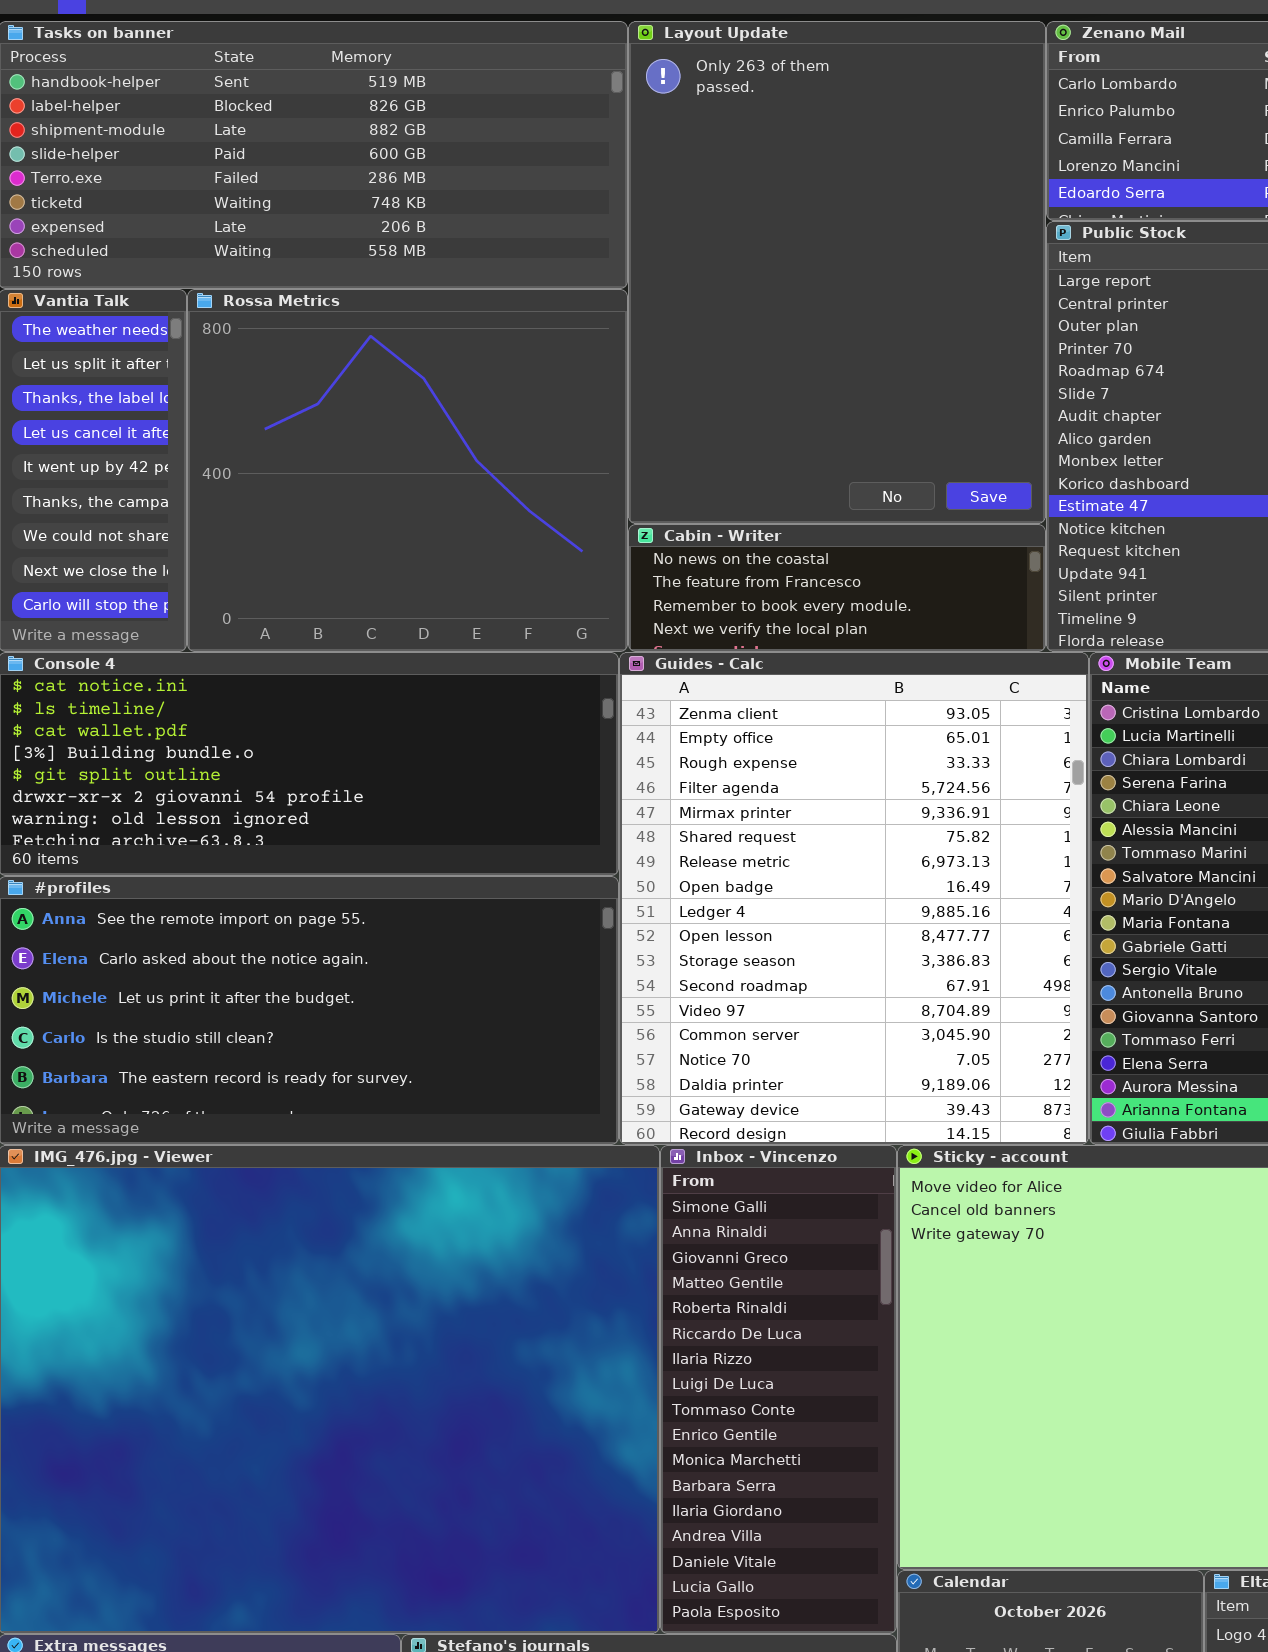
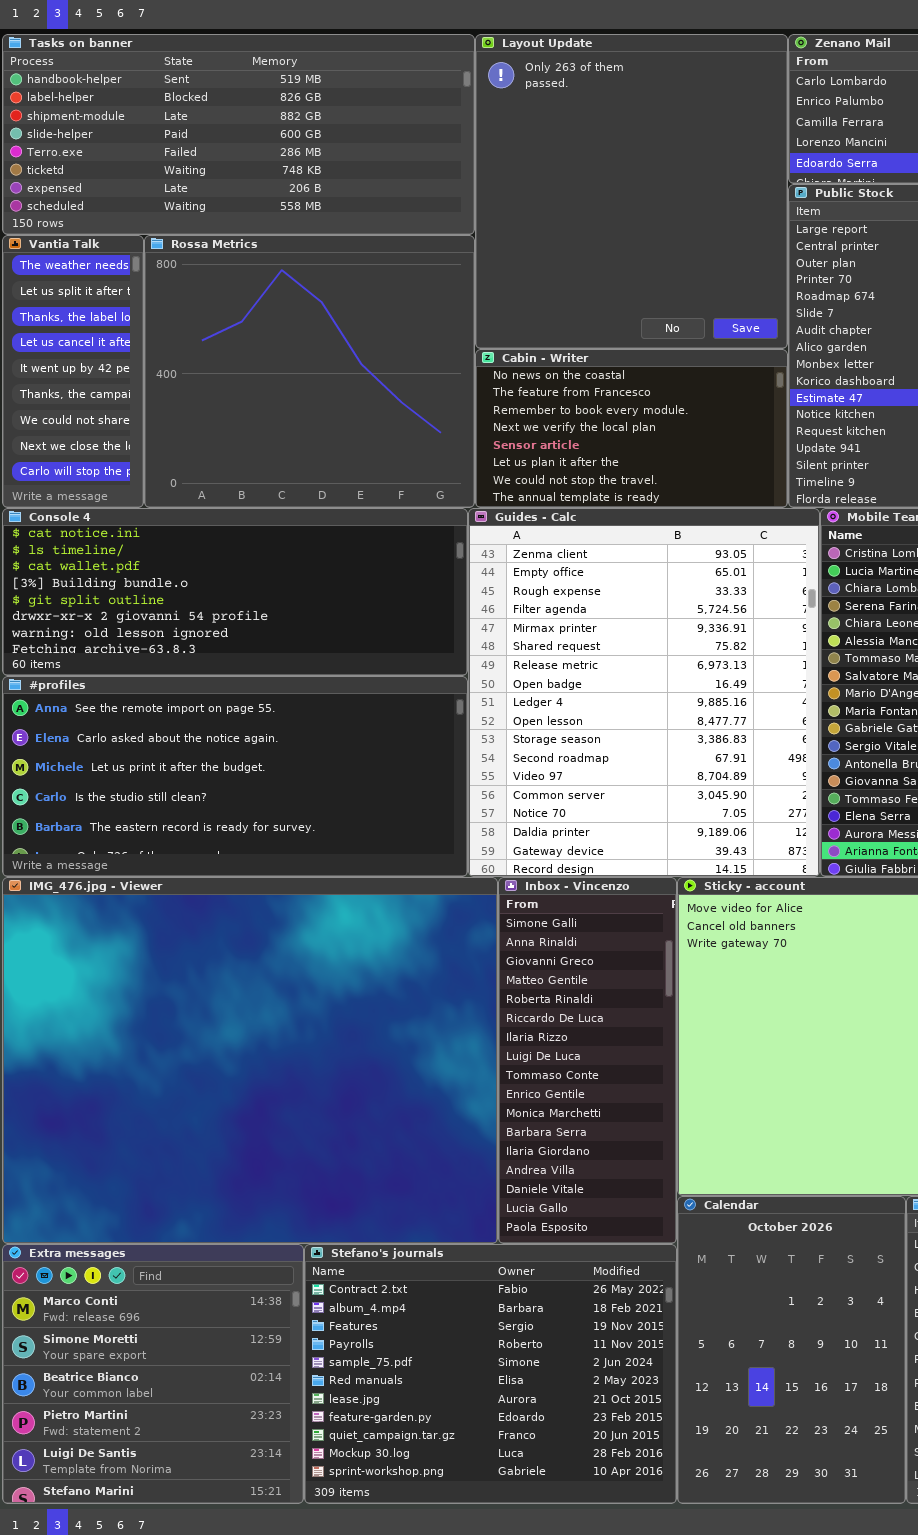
Layout Update: [628,21,1046,524] -> [475,34,788,349], resized
Cabin - Writer: [628,524,1046,652] -> [475,349,788,508], resized

